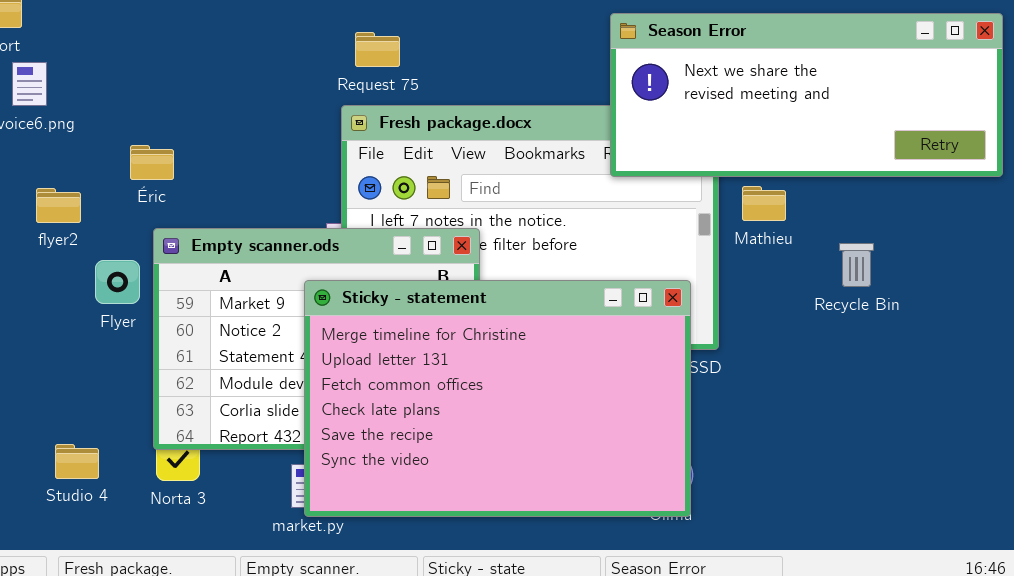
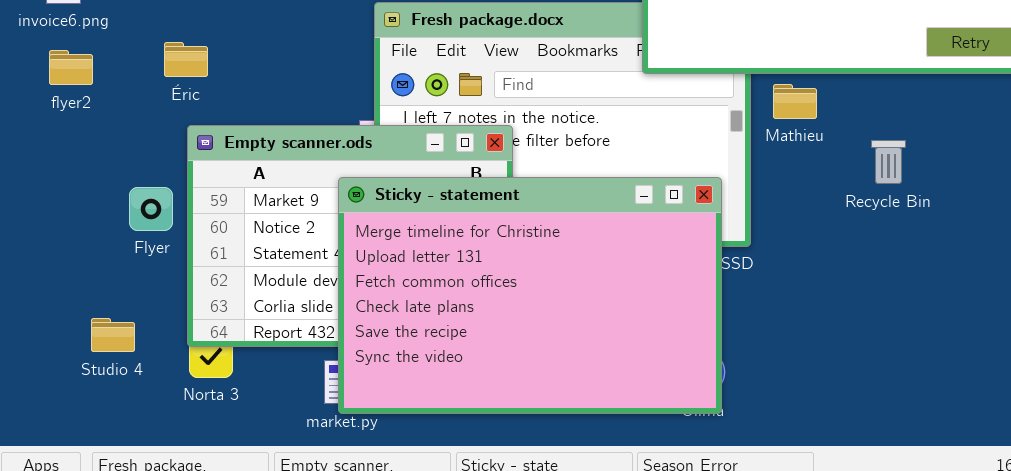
flyer2: [36,188,81,223] -> [49,50,93,85], moved
Flyer: [95,260,140,304] -> [129,187,173,231], moved
Studio 4: [55,444,99,479] -> [91,318,135,352], moved

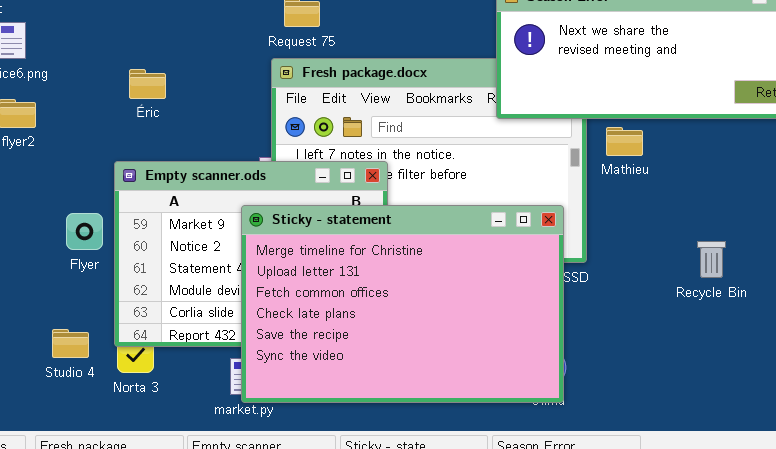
Éric: [164,42,208,77] -> [129,69,166,99], moved
Recycle Bin: [871,140,906,184] -> [697,241,726,278], moved
Studio 4: [91,318,135,352] -> [52,329,89,358], moved

